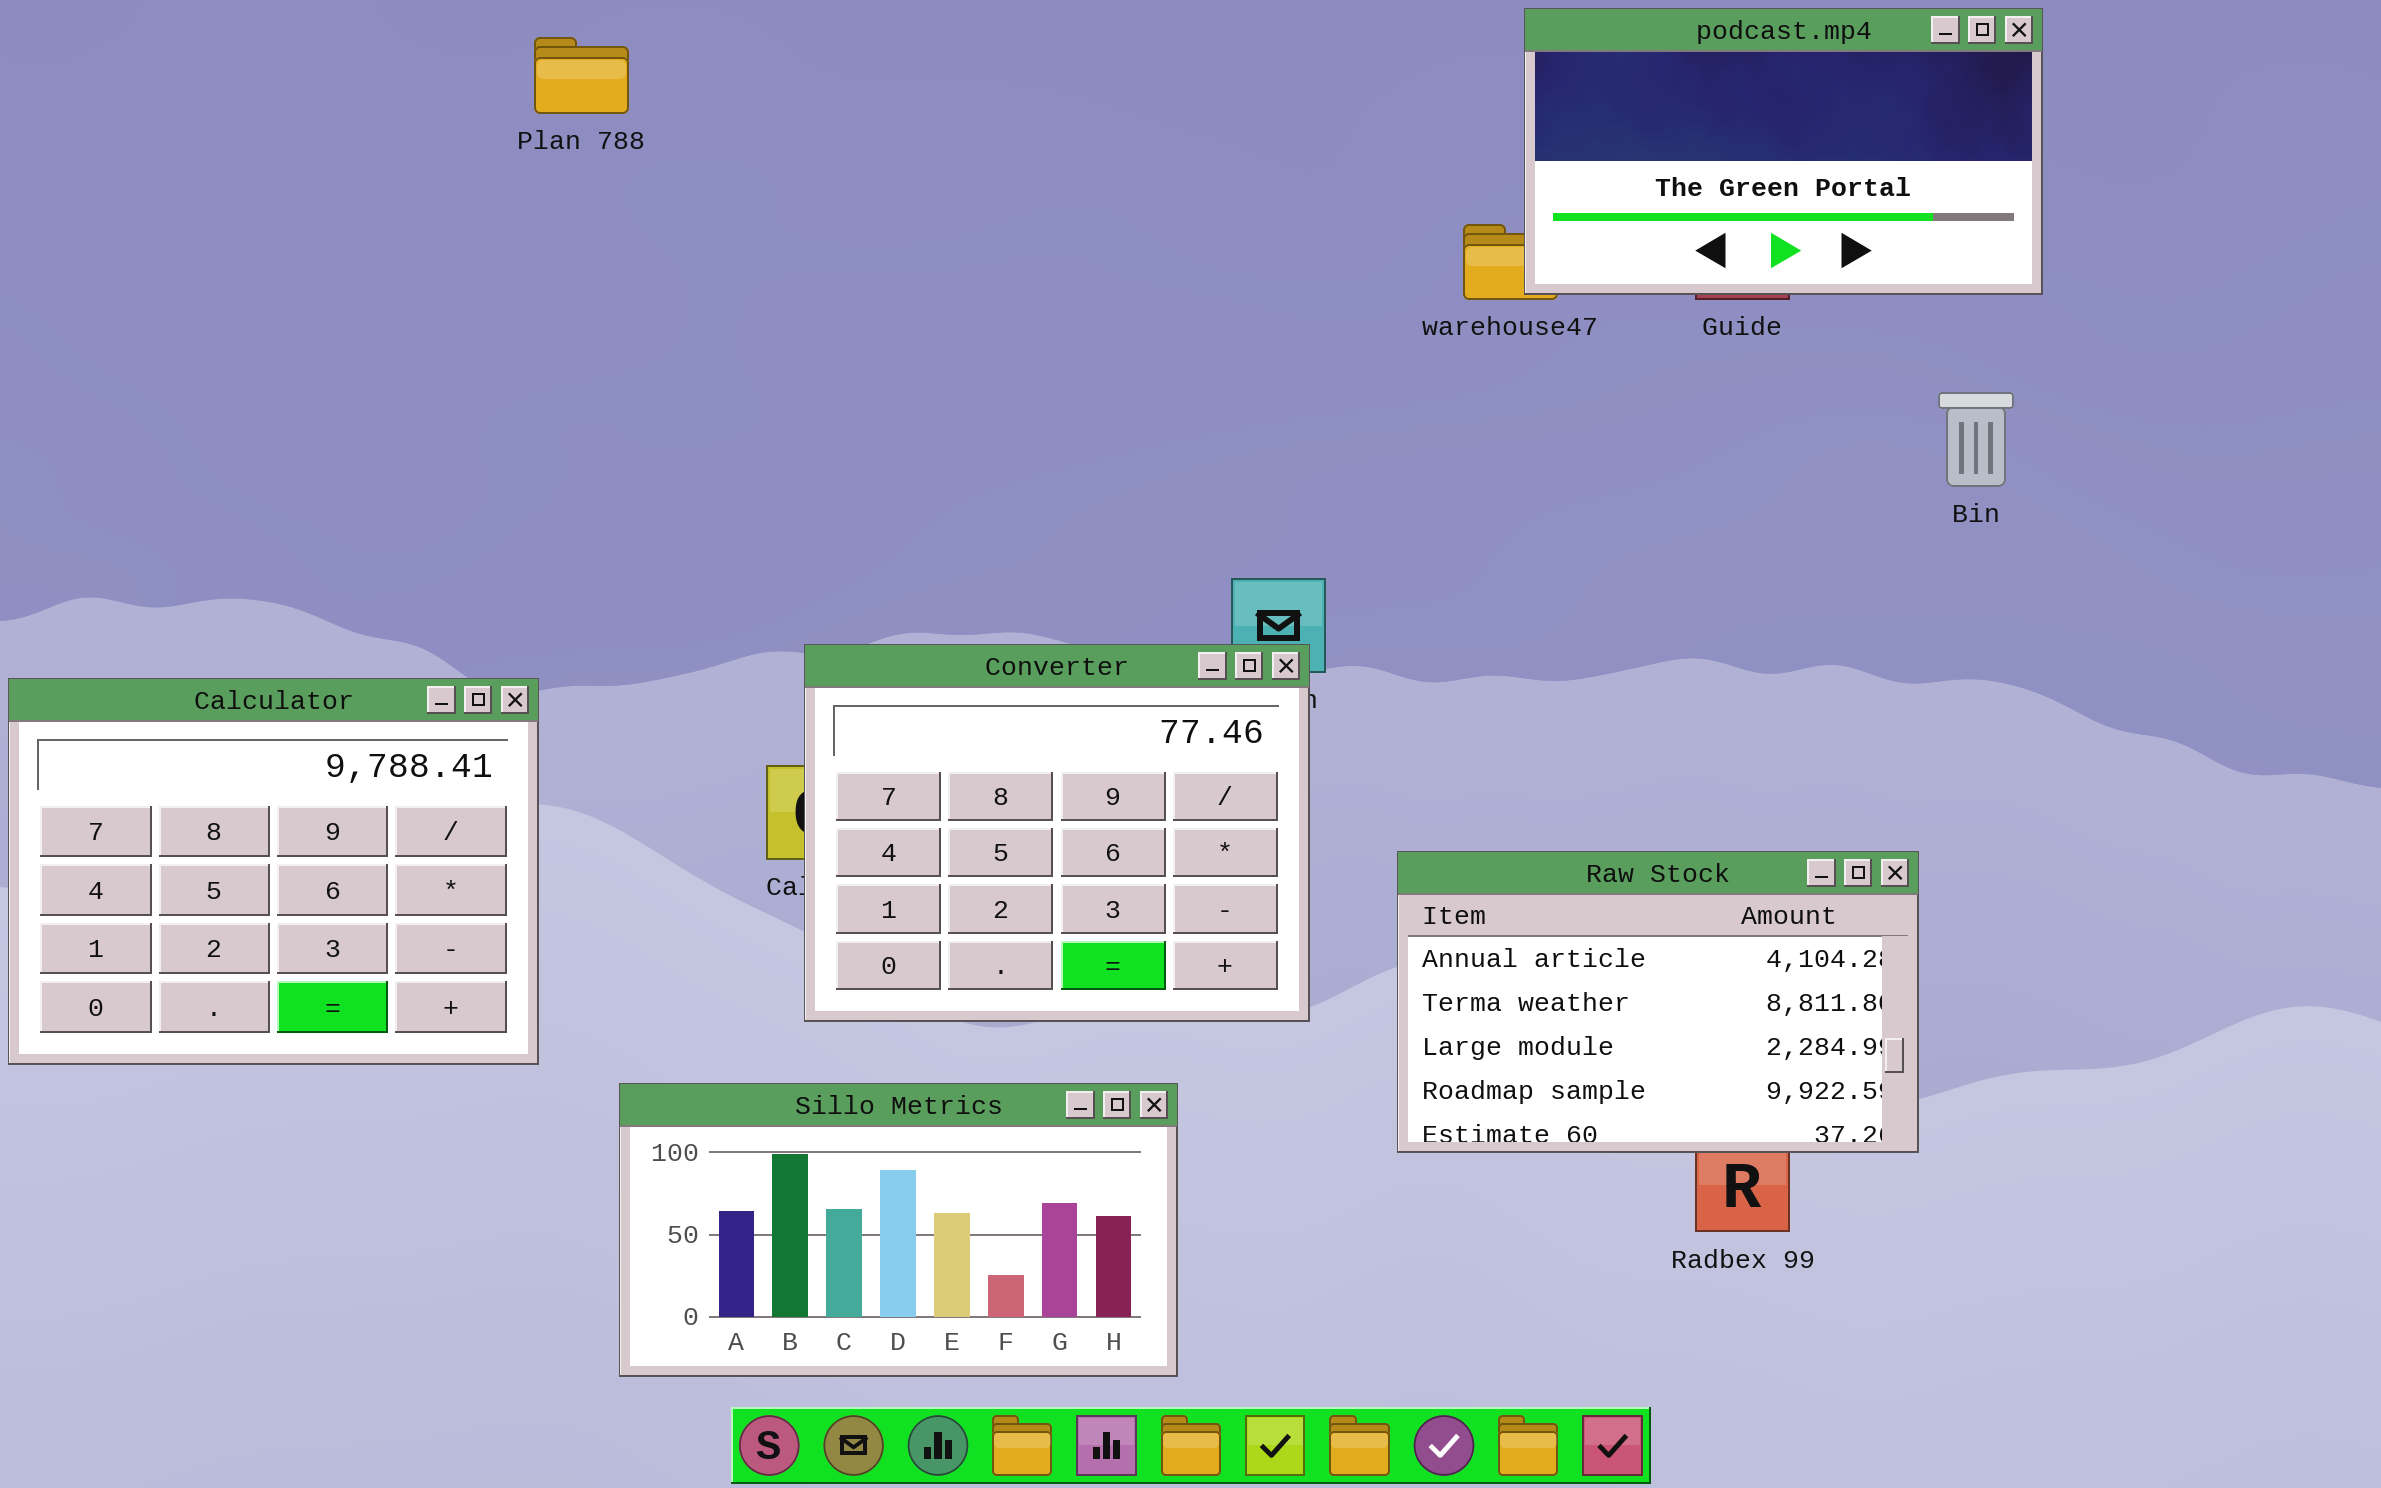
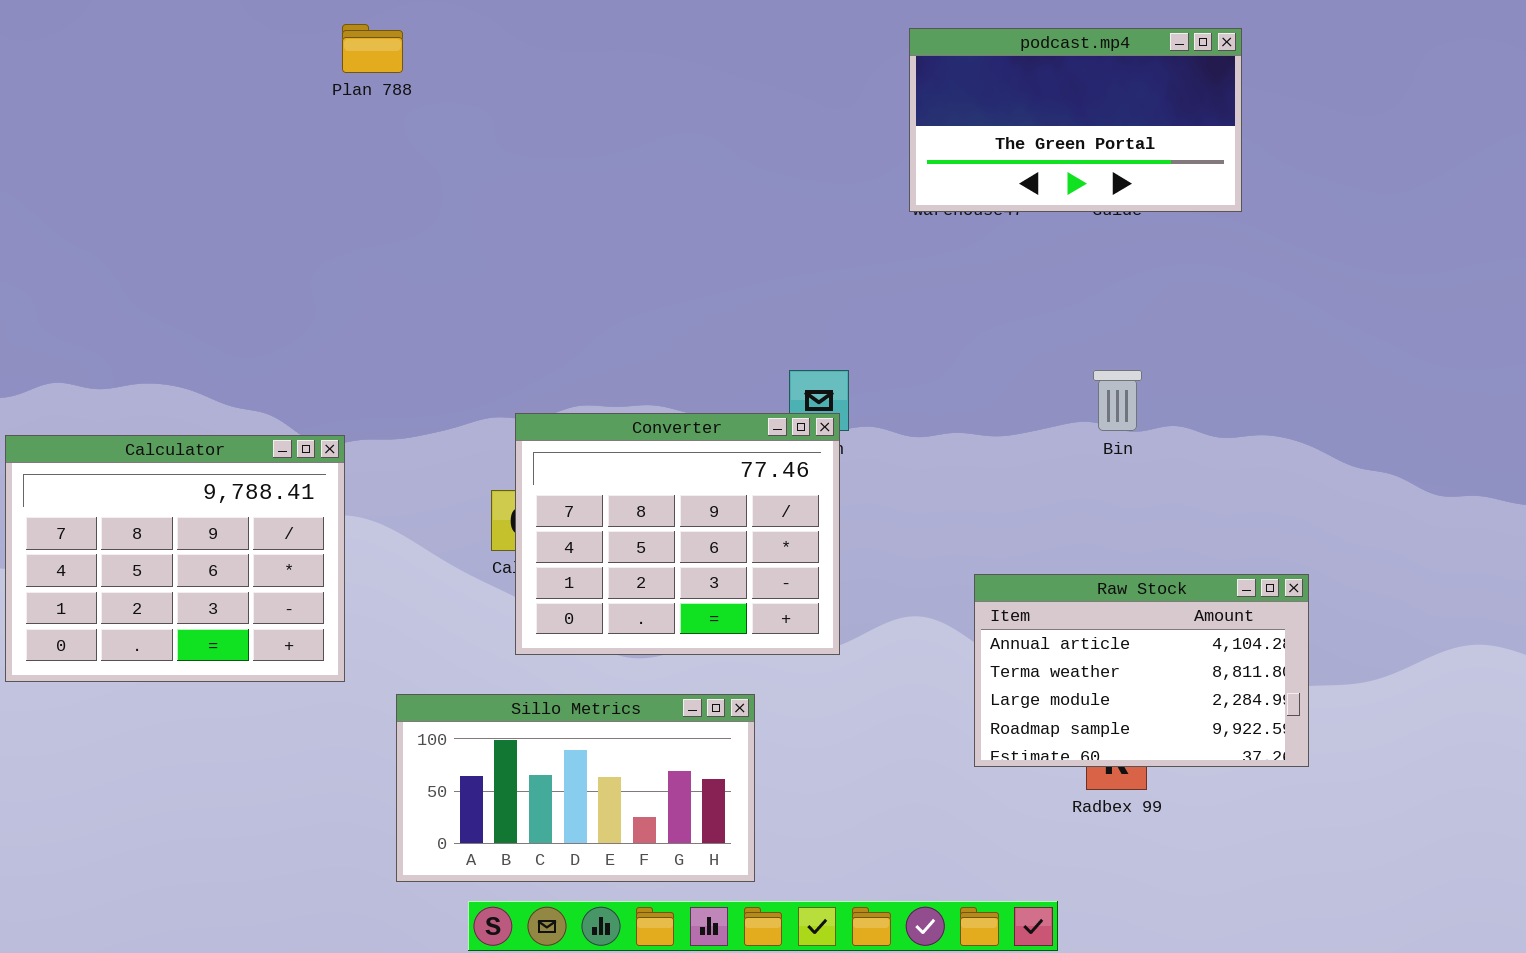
podcast.mp4: [1524,8,2043,295] -> [909,28,1242,212], moved
Bin: [1938,392,2014,487] -> [1093,370,1142,431], moved
Raw Stock: [1397,851,1919,1153] -> [974,574,1309,767], moved

